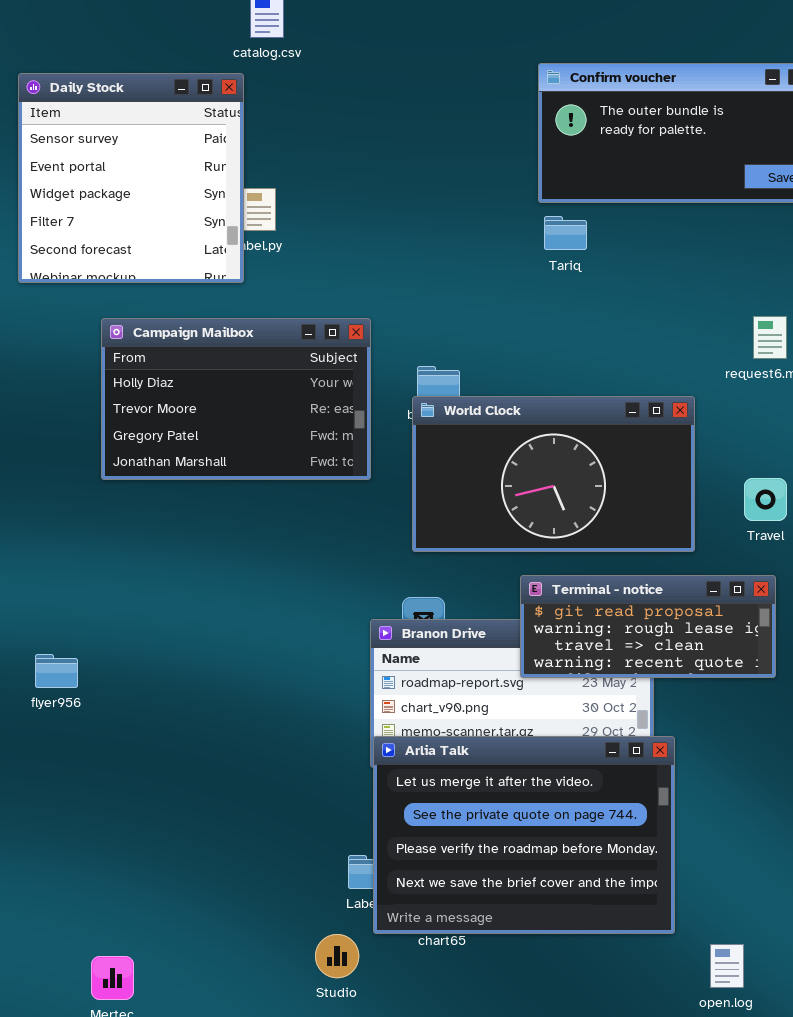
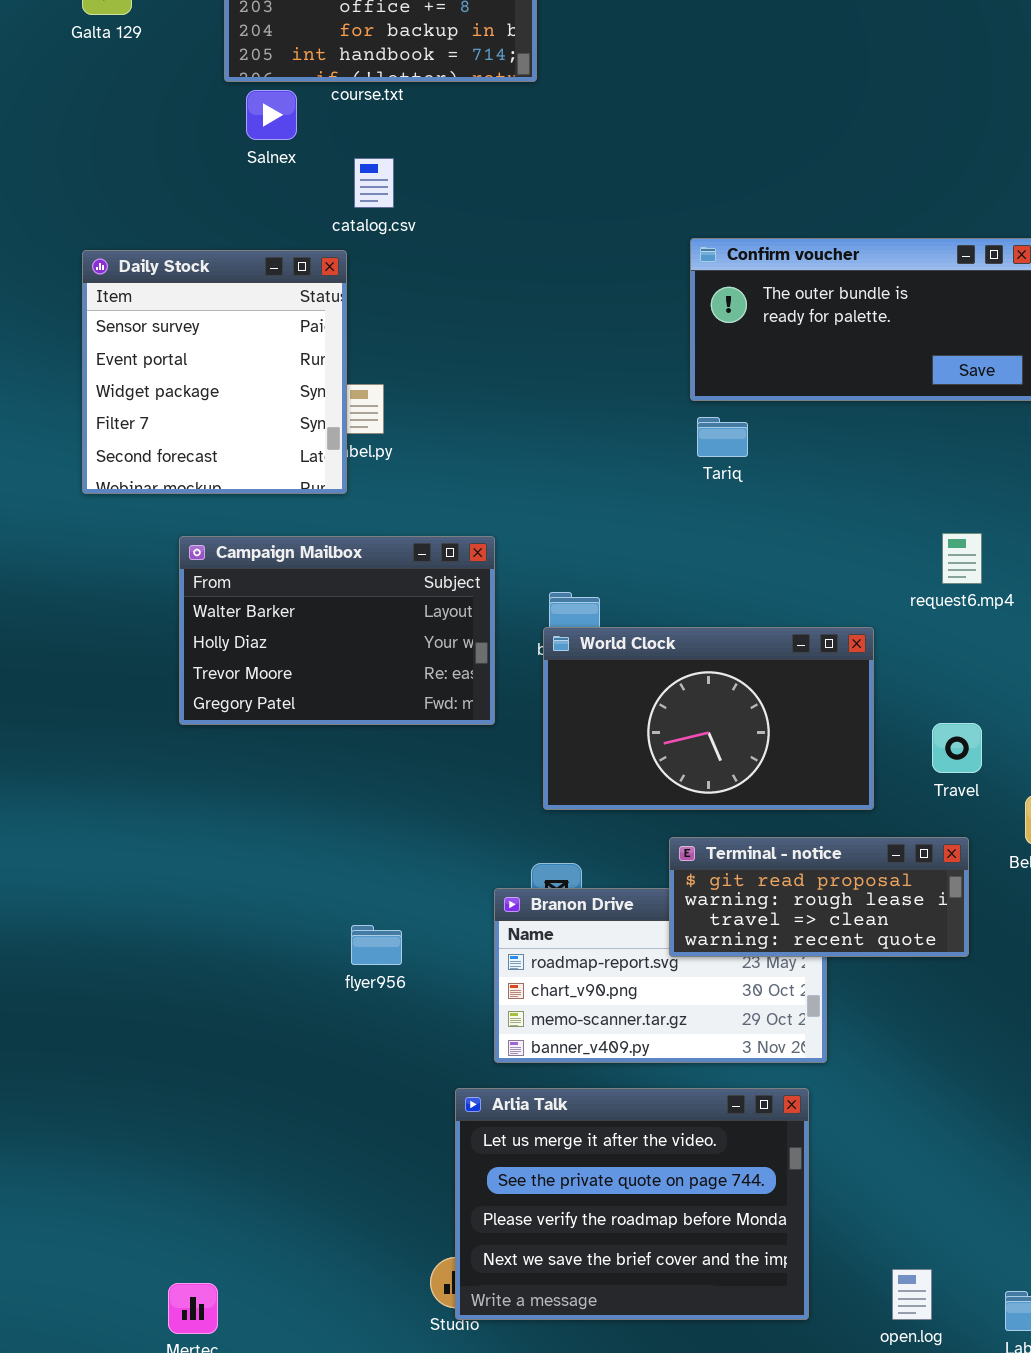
Campaign Mailbox: [101,318,371,480] -> [179,536,495,725], scrolled up 1 row
flyer956: [35,654,78,688] -> [351,925,402,965], moved
Arlia Talk: [373,736,675,934] -> [455,1088,809,1320], moved

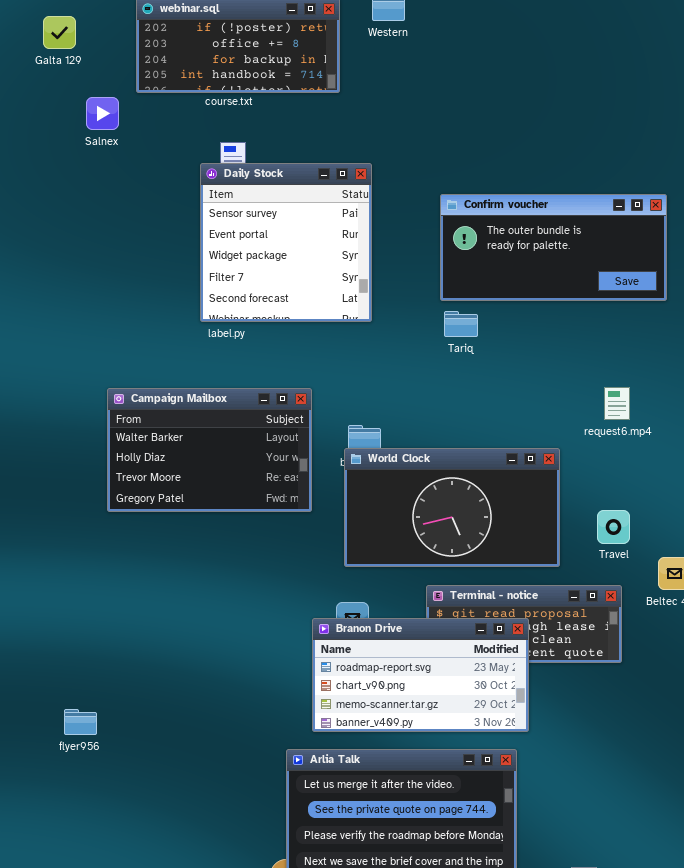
Salnex: [246,90,297,140] -> [86,97,119,130], moved
Daily Stock: [82,250,347,494] -> [200,163,372,322], moved
Branon Drive: [494,888,827,1063] -> [312,618,529,732], raised
flyer956: [351,925,402,965] -> [64,709,97,735], moved

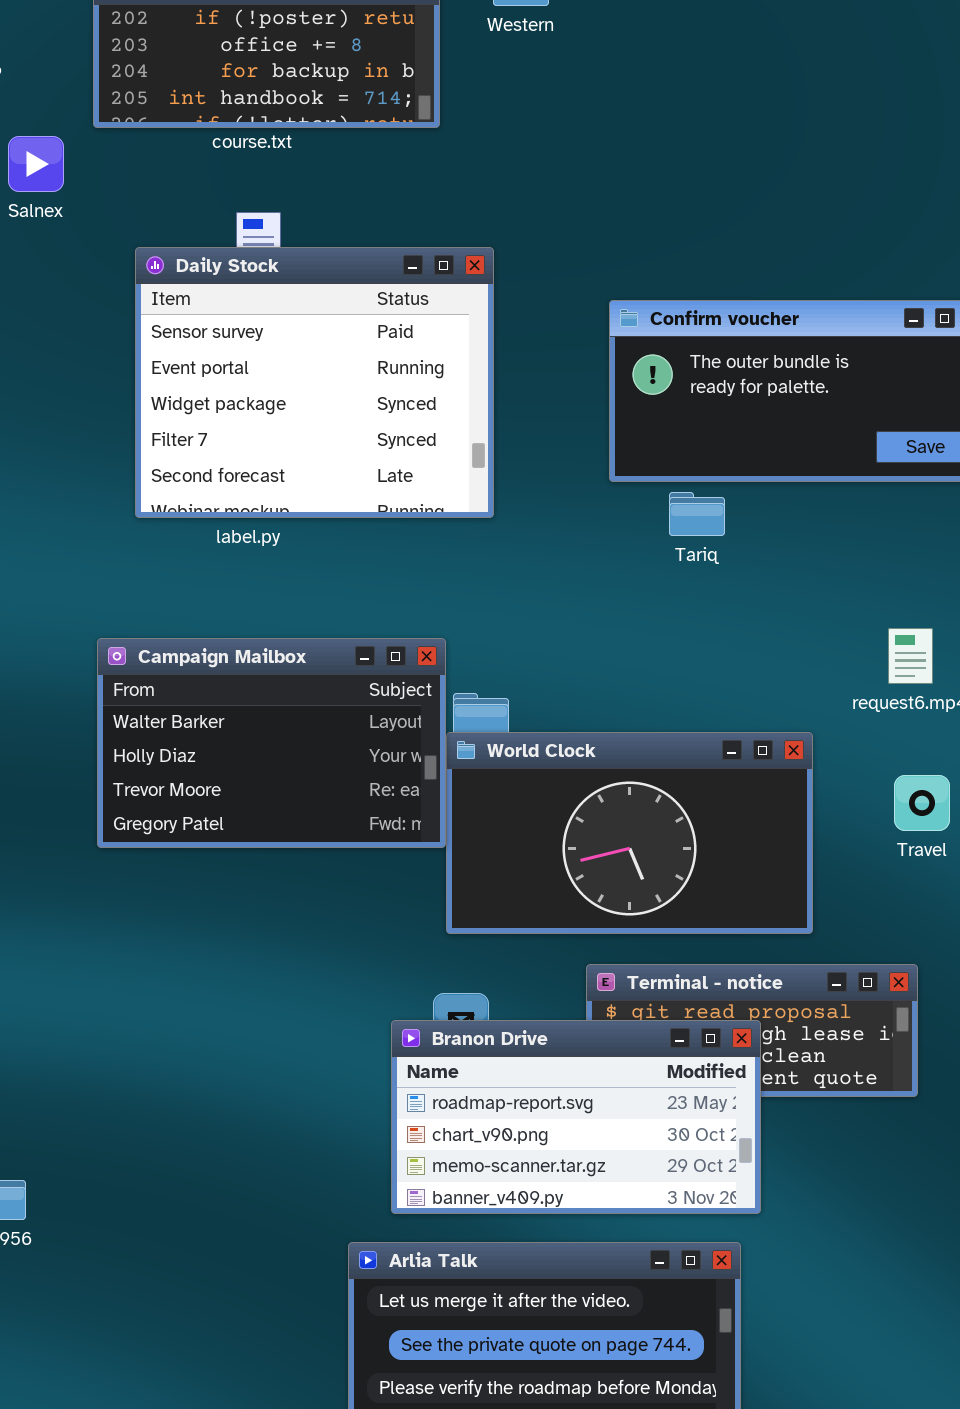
Daily Stock: [200,163,372,322] -> [135,247,494,518], resized
Tariq: [444,311,478,337] -> [669,492,725,536], moved
Campaign Mailbox: [107,388,312,512] -> [97,638,446,848], moved
Travel: [597,510,630,544] -> [894,775,950,831], moved

